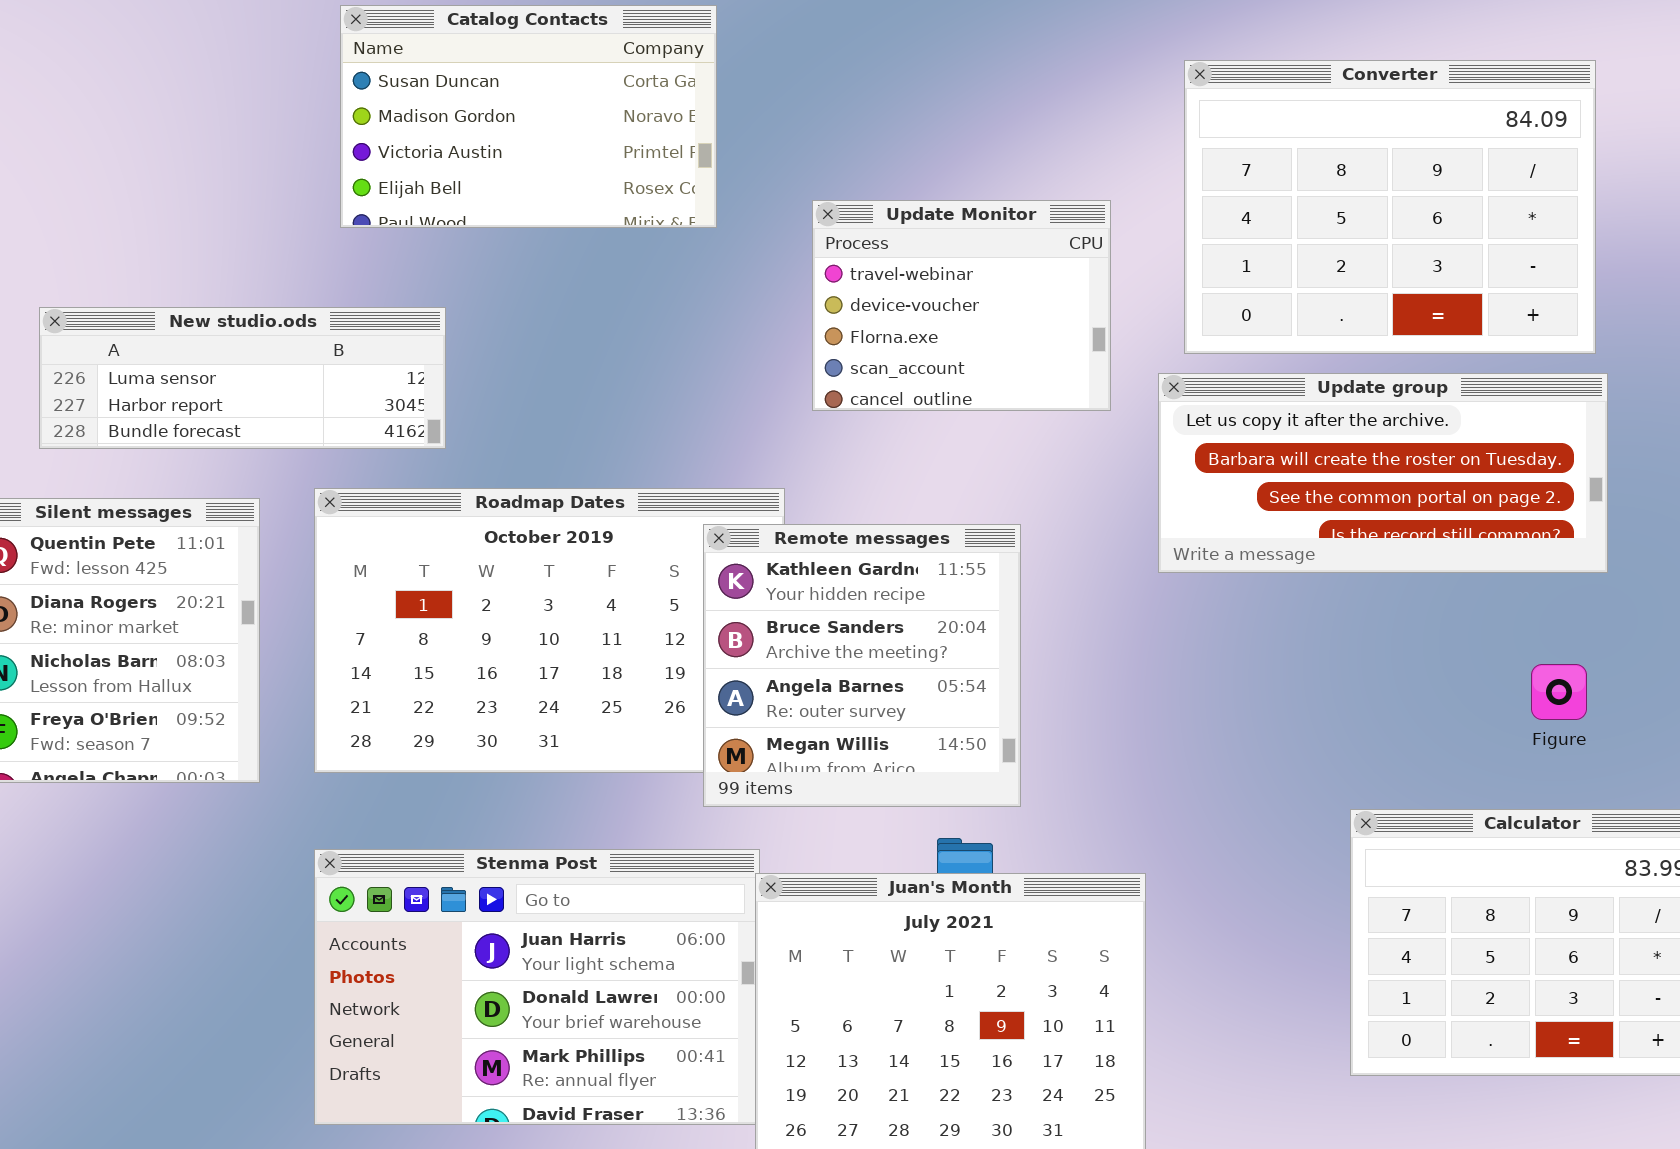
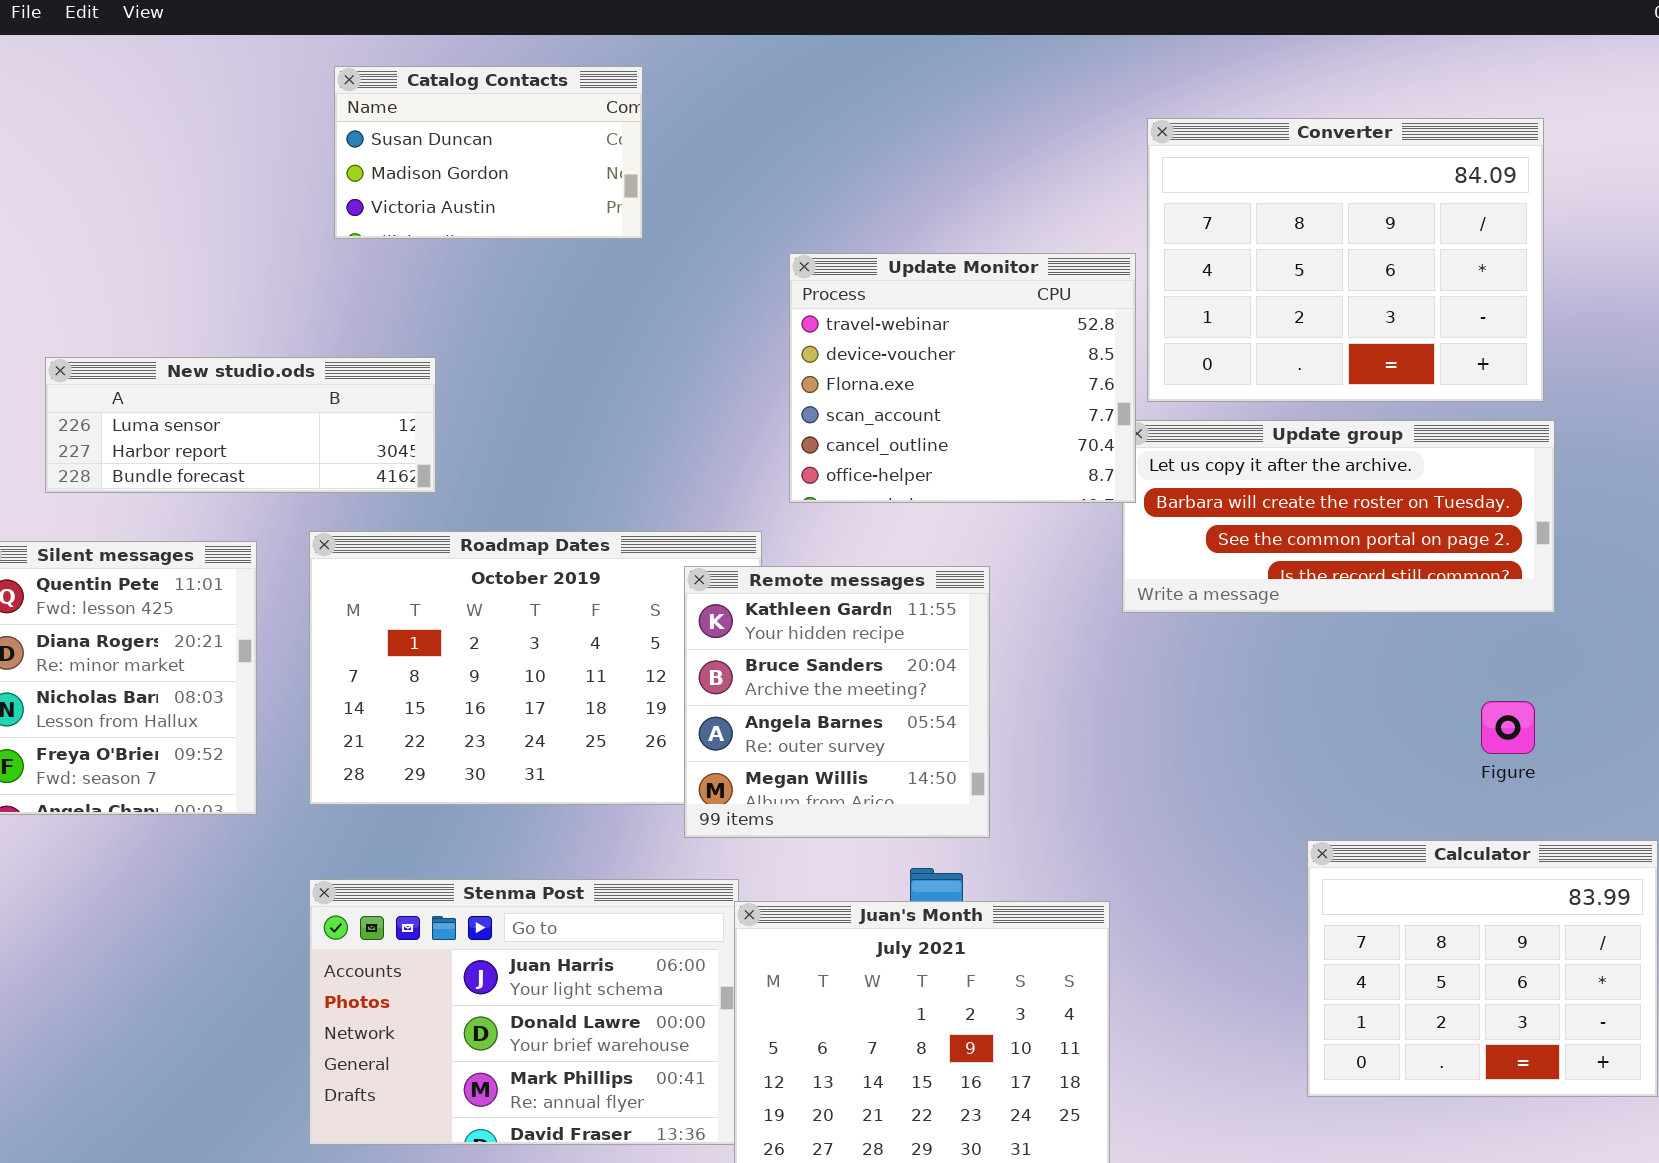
Catalog Contacts: [340,5,717,228] -> [334,66,643,239], resized
Update Monitor: [812,200,1111,411] -> [789,253,1136,503], resized

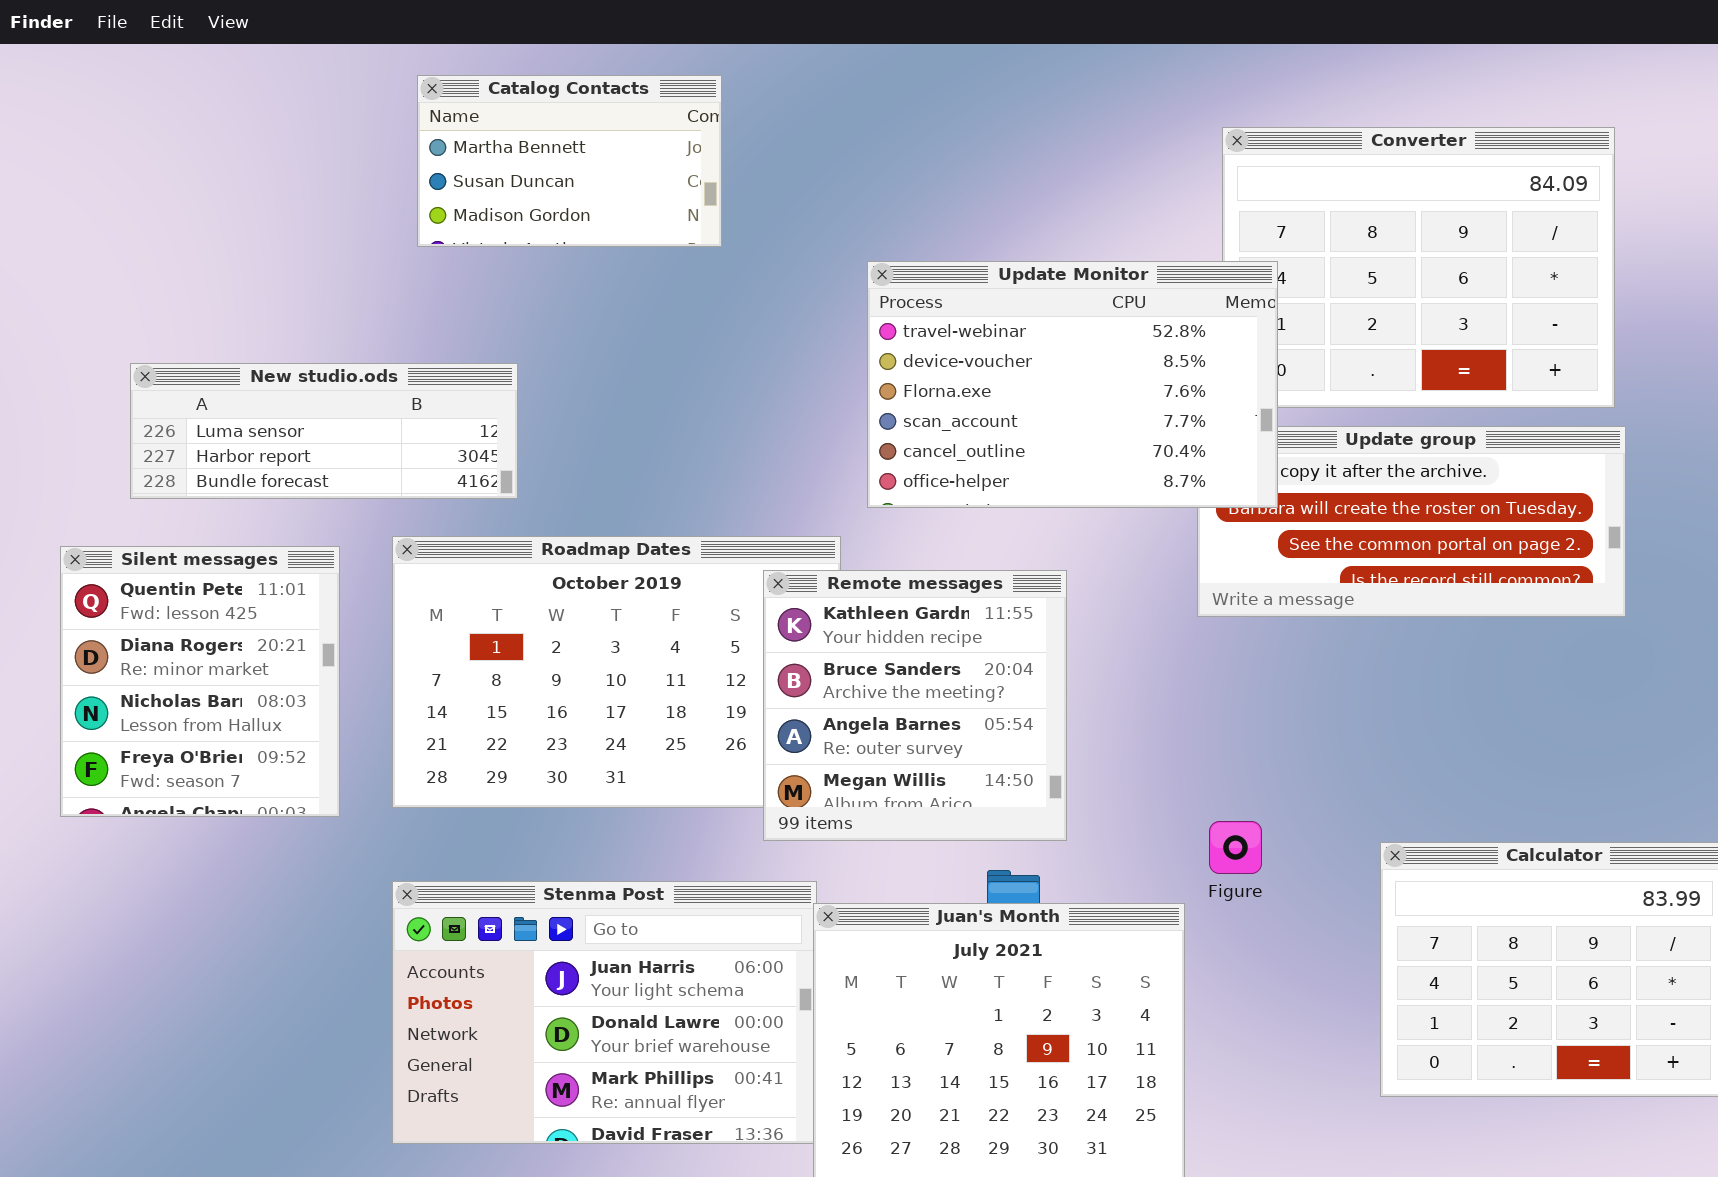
Catalog Contacts: [334,66,643,239] -> [417,75,722,247], scrolled up 1 row
Update Monitor: [789,253,1136,503] -> [867,261,1278,508], resized
Figure: [1481,701,1535,754] -> [1209,821,1262,874], moved

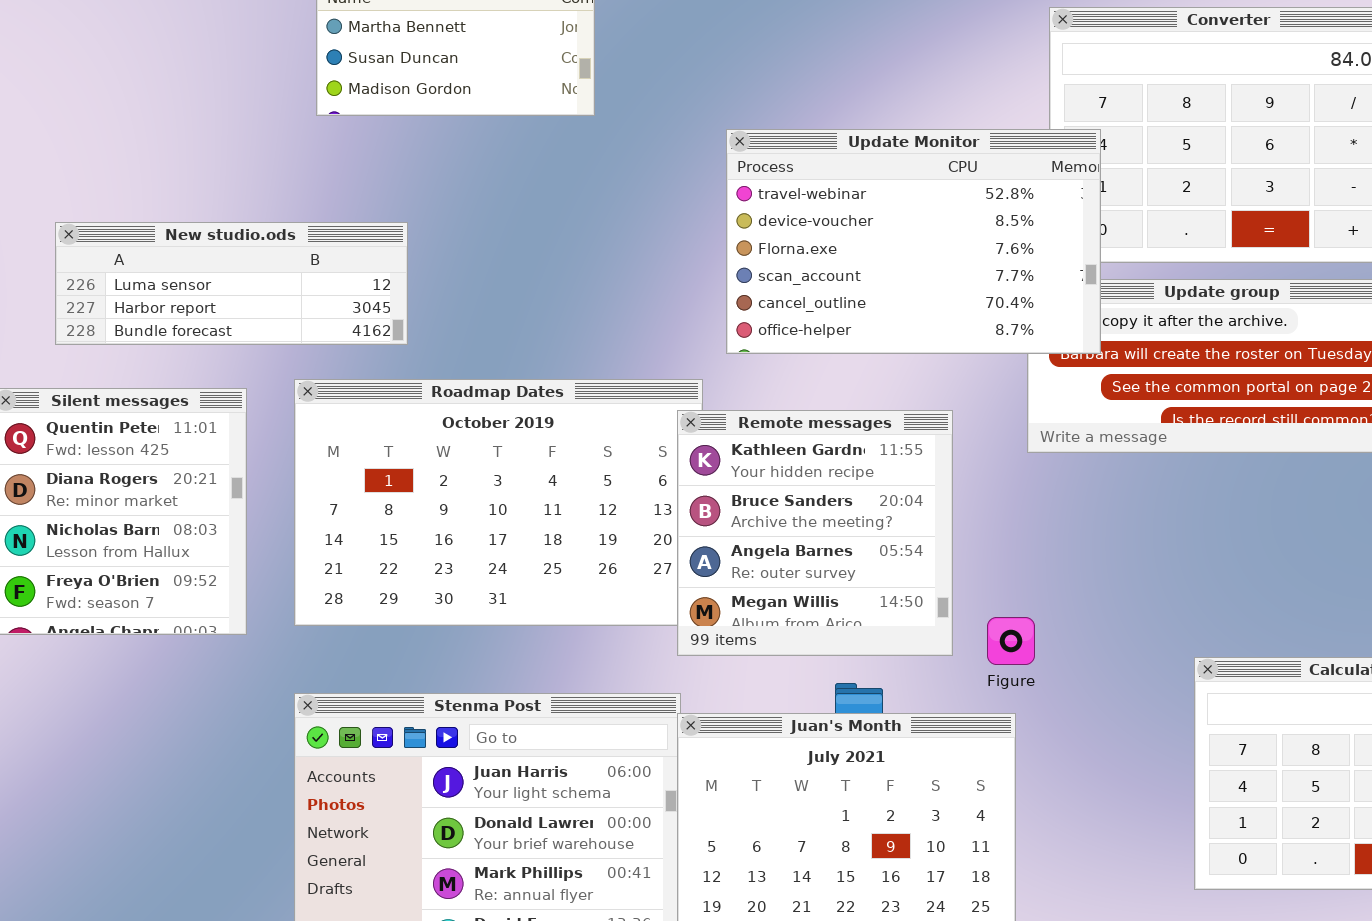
Remote messages: [763,570,1067,841] -> [677,410,953,656], moved
Figure: [1209,821,1262,874] -> [987,617,1035,665], moved

